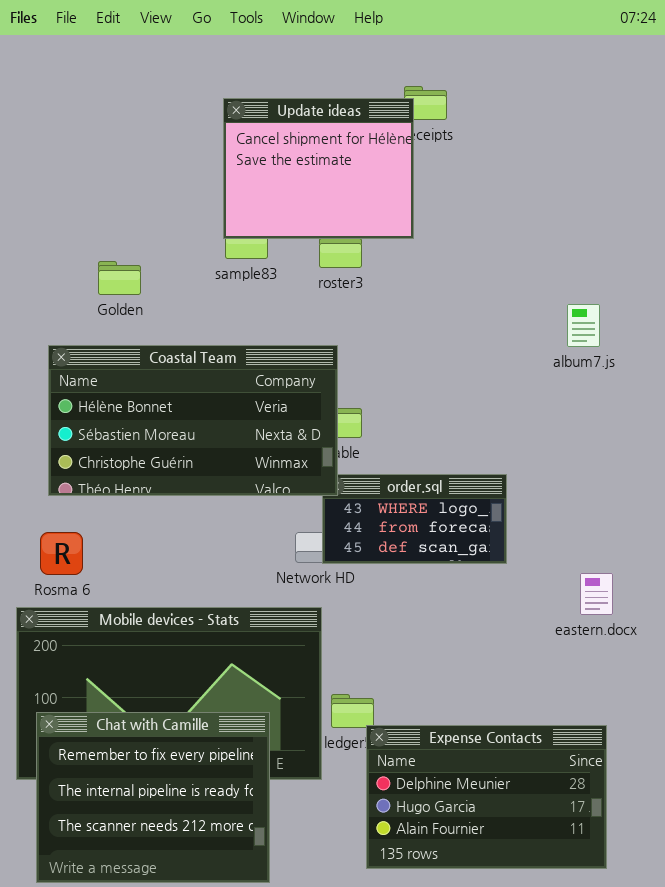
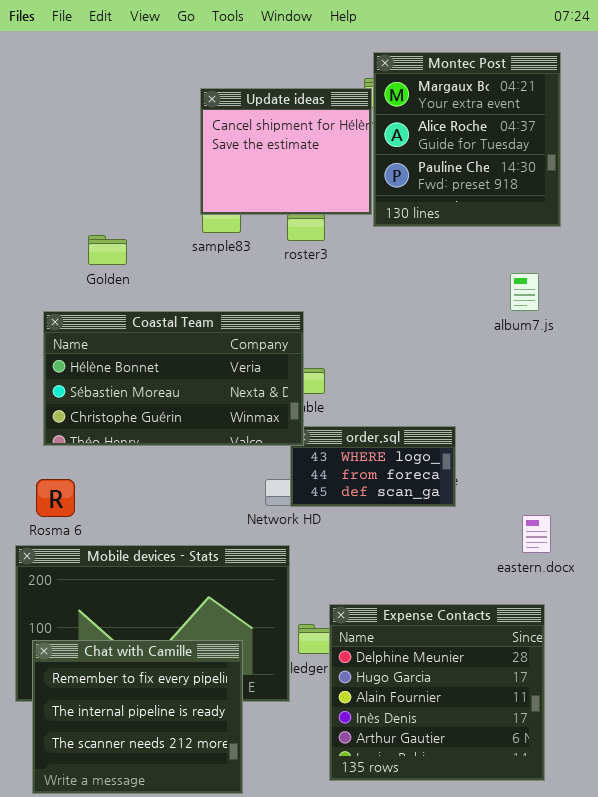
Montec Post: none -> [373,52,561,227], opened
Expense Contacts: [366,725,607,869] -> [329,604,545,781], resized

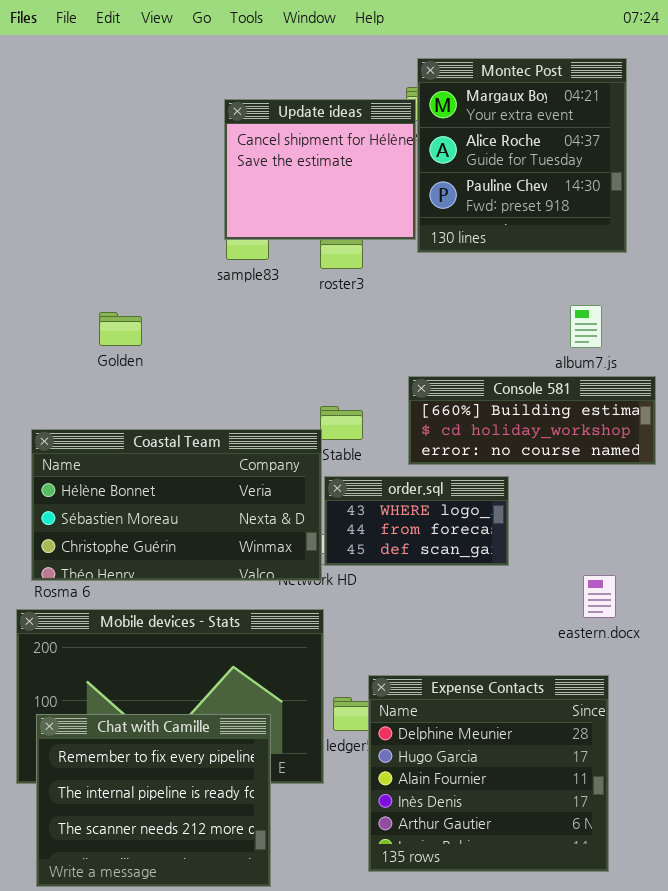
Golden: [88,235,127,265] -> [99,312,142,346], moved
Coastal Team: [43,311,304,446] -> [31,429,322,581], moved
Console 581: none -> [408,376,656,465], opened

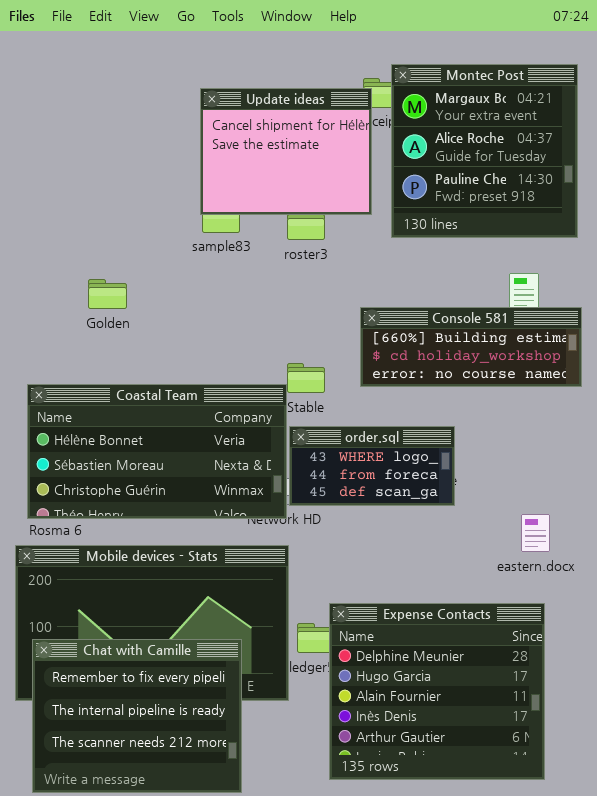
Montec Post: [417,58,627,253] -> [391,64,578,238], moved
Console 581: [408,376,656,465] -> [360,307,582,387], moved

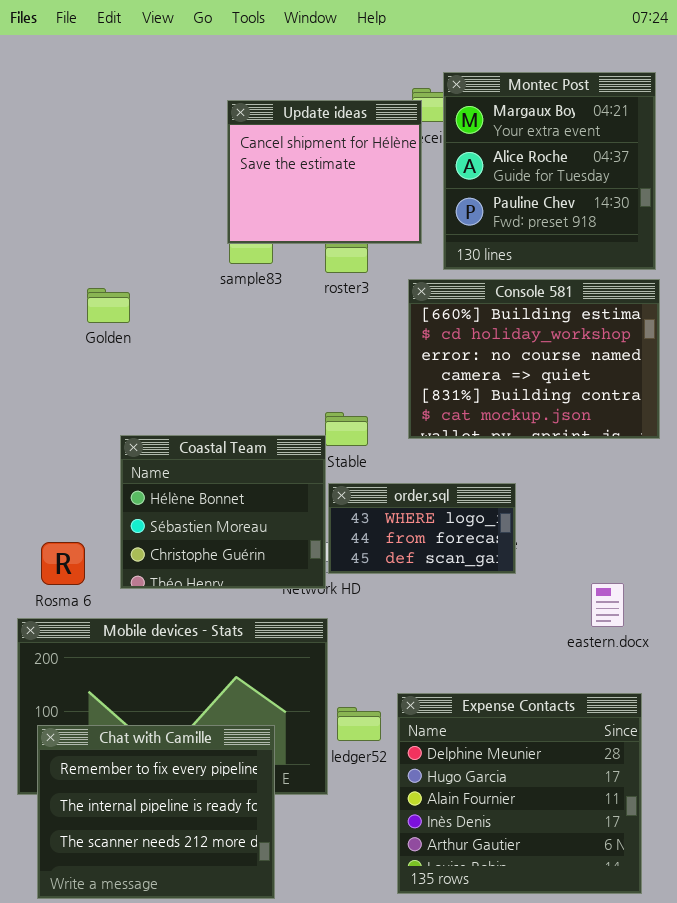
Golden: [88,279,127,309] -> [87,288,130,323], moved
Console 581: [360,307,582,387] -> [408,279,660,439], resized
Coastal Team: [27,384,287,519] -> [120,435,326,589], resized
Expense Contacts: [329,603,545,780] -> [397,693,642,894], moved

